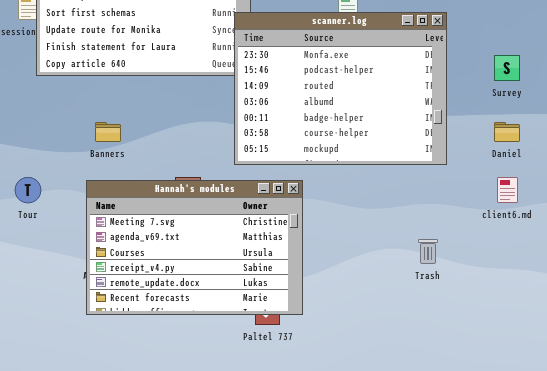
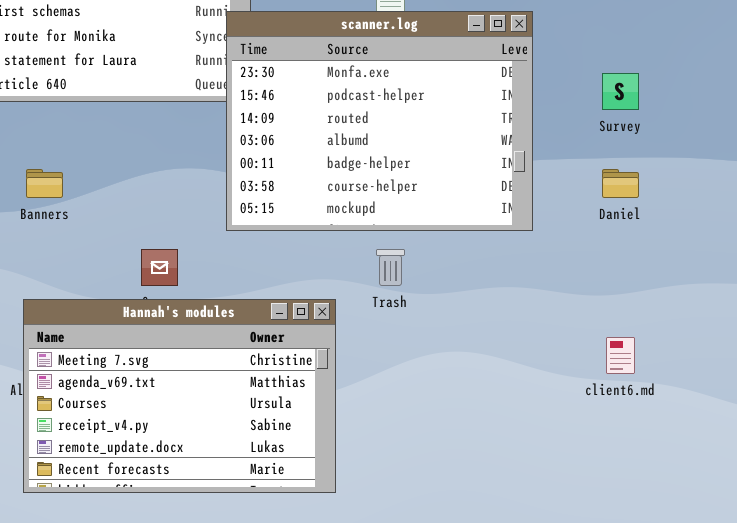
client6.md: [497,177,518,203] -> [606,337,635,374], moved
Hannah's modules: [86,180,303,315] -> [23,299,336,493], moved
Trash: [418,239,438,264] -> [376,249,405,286], moved

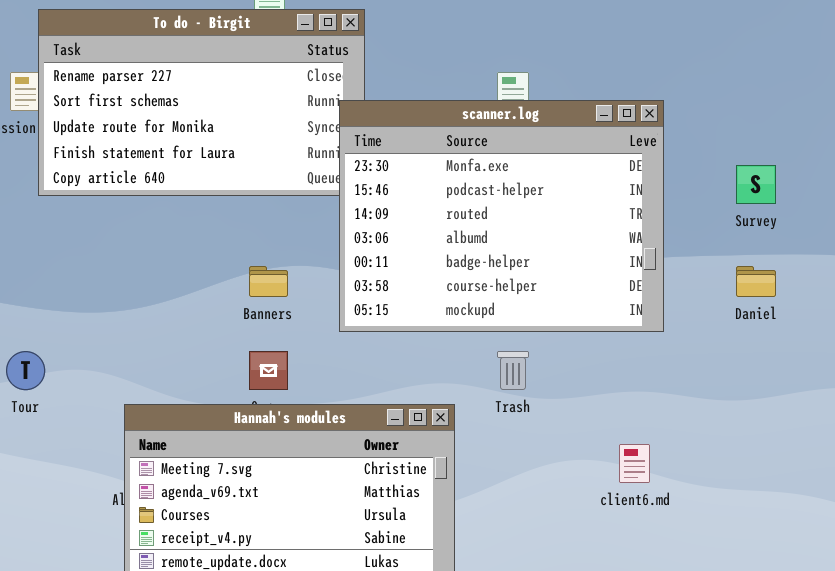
Banners: [26,169,63,198] -> [249,266,288,297], moved
client6.md: [606,337,635,374] -> [619,444,650,483], moved

